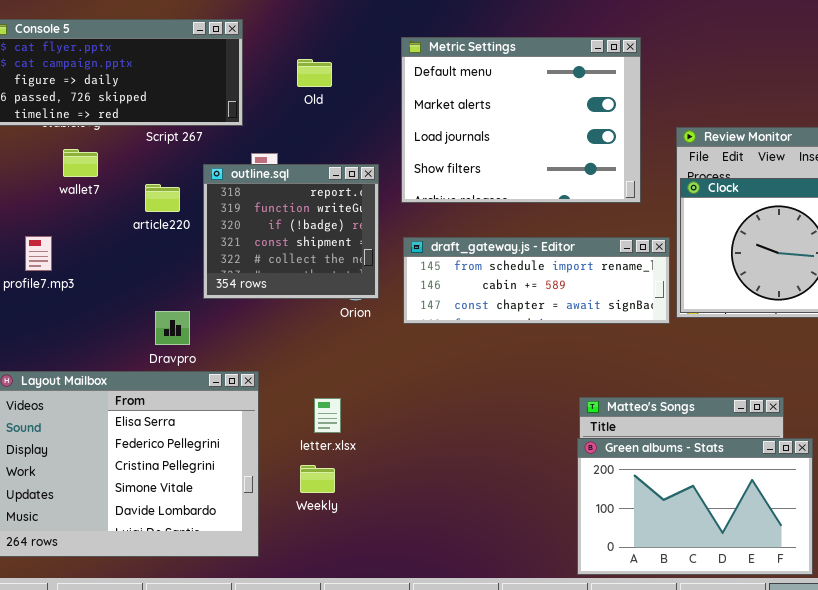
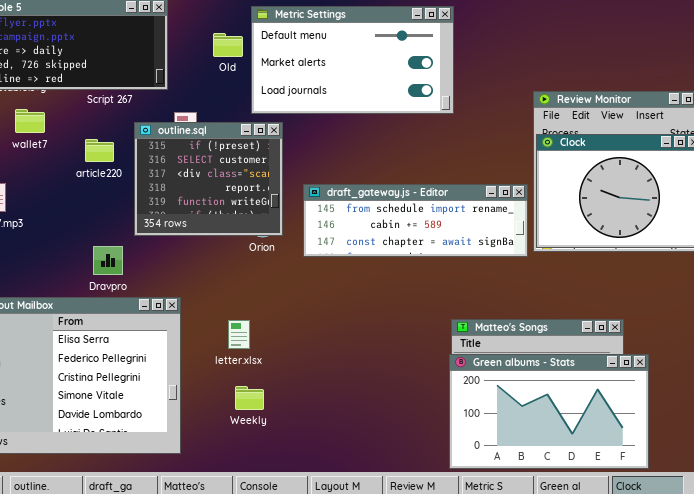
Metric Settings: [401,37,641,203] -> [251,6,454,114], moved, resized
outline.sql: [203,164,379,299] -> [134,122,283,236], scrolled up 3 rows
Weekly: [300,465,335,493] -> [235,386,264,410], moved

